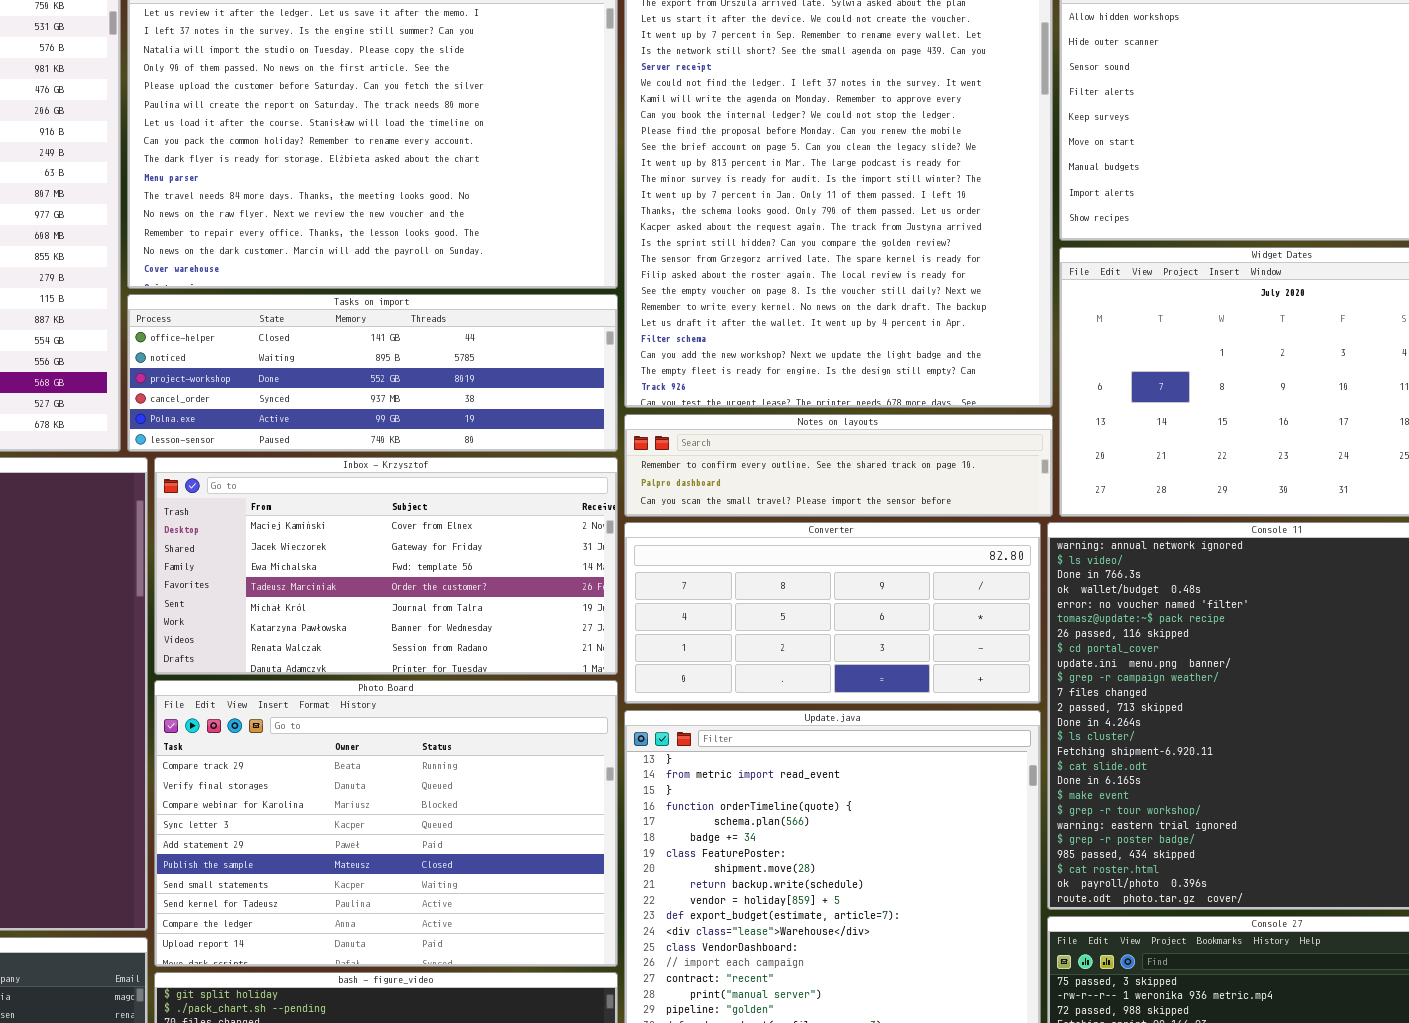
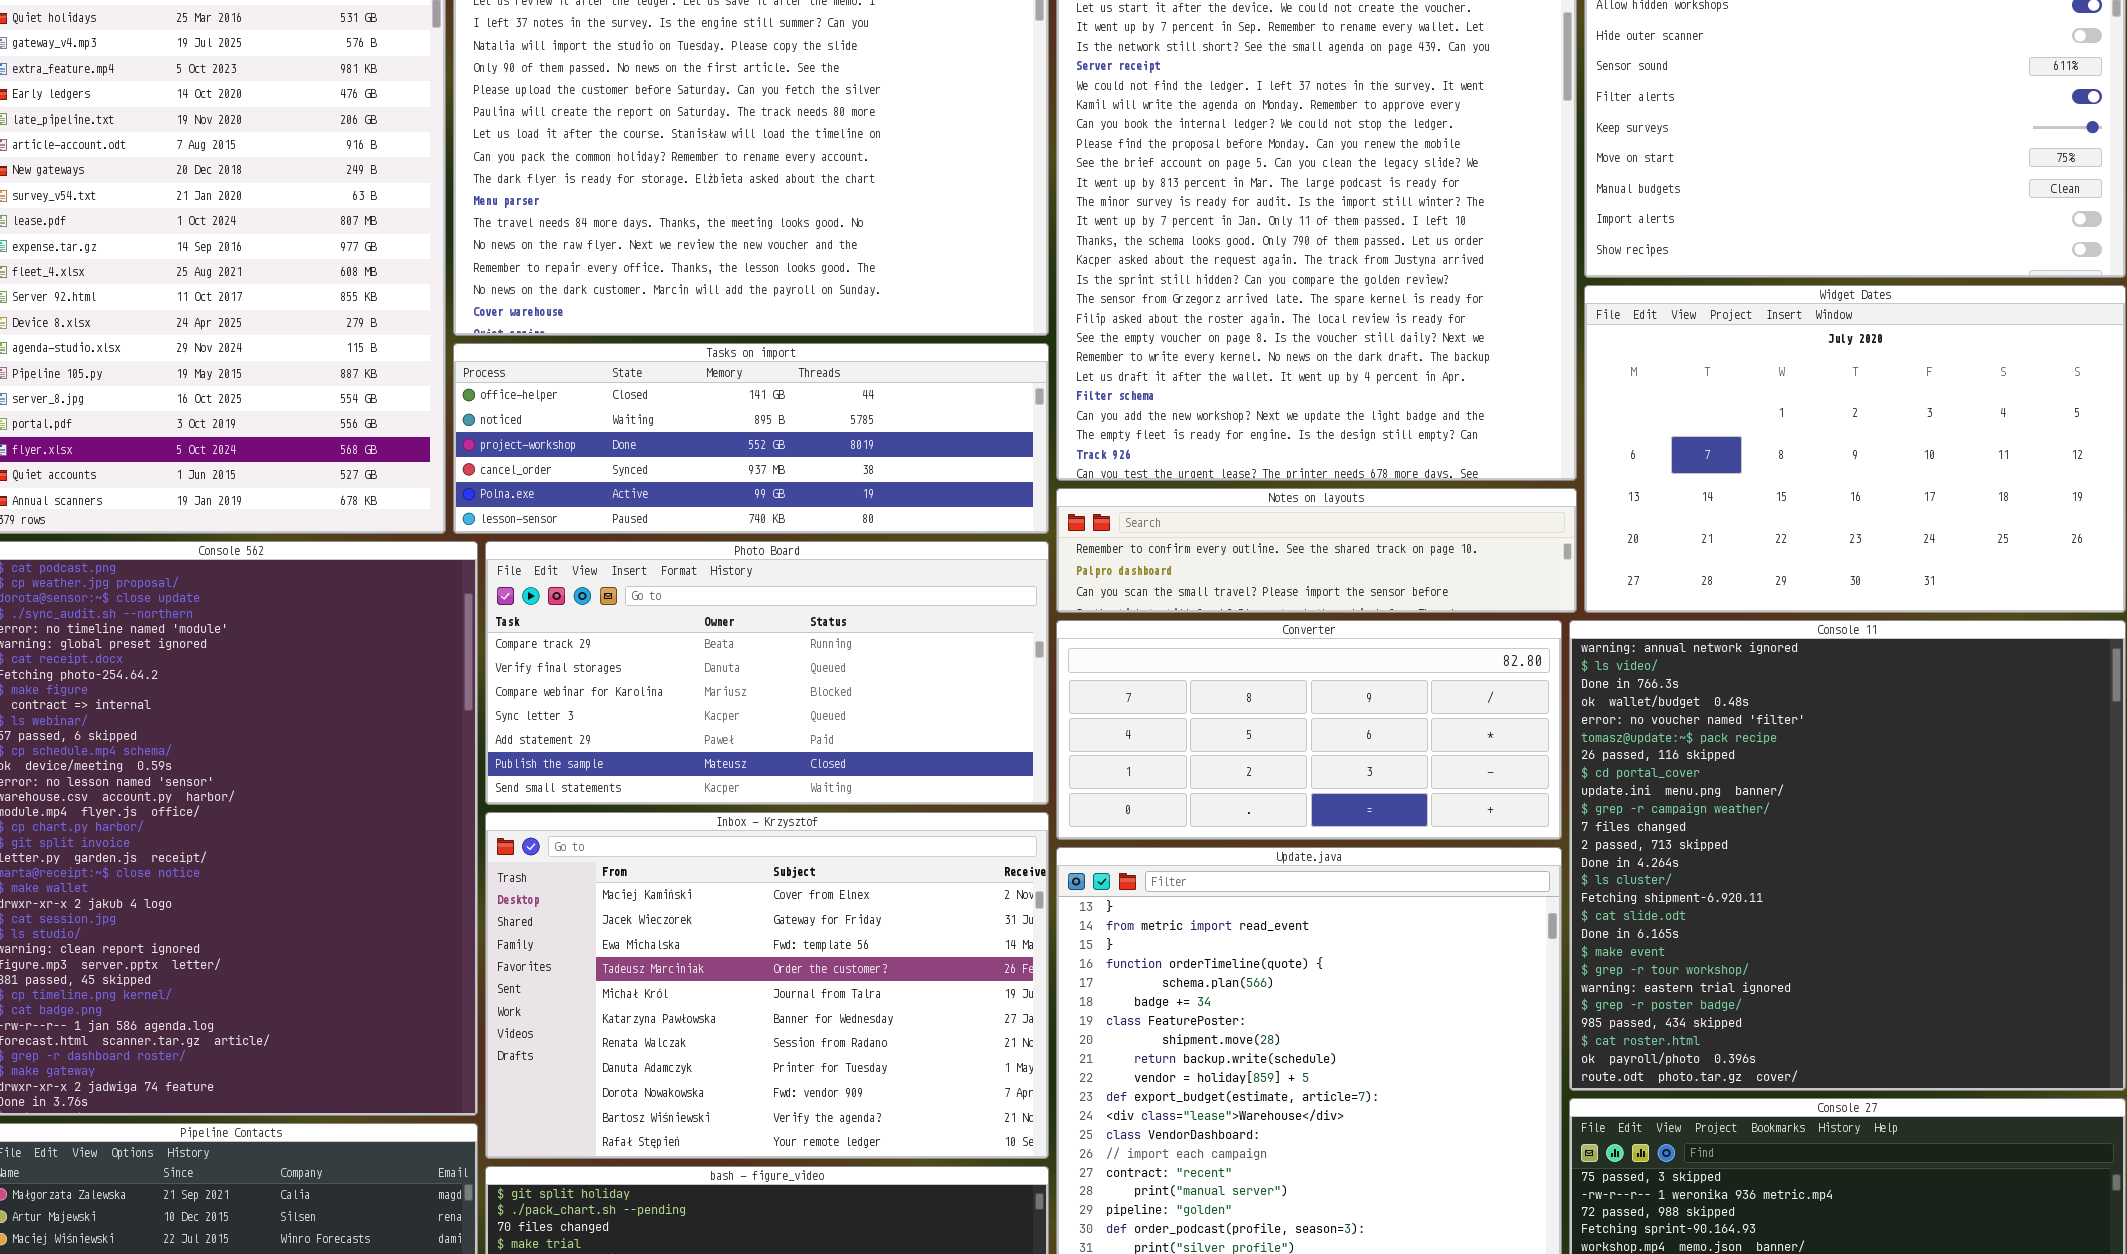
Inbox - Krzysztof: [154,457,618,675] -> [485,812,1049,1159], moved, resized
Photo Board: [154,680,618,967] -> [485,541,1049,805], moved, resized

